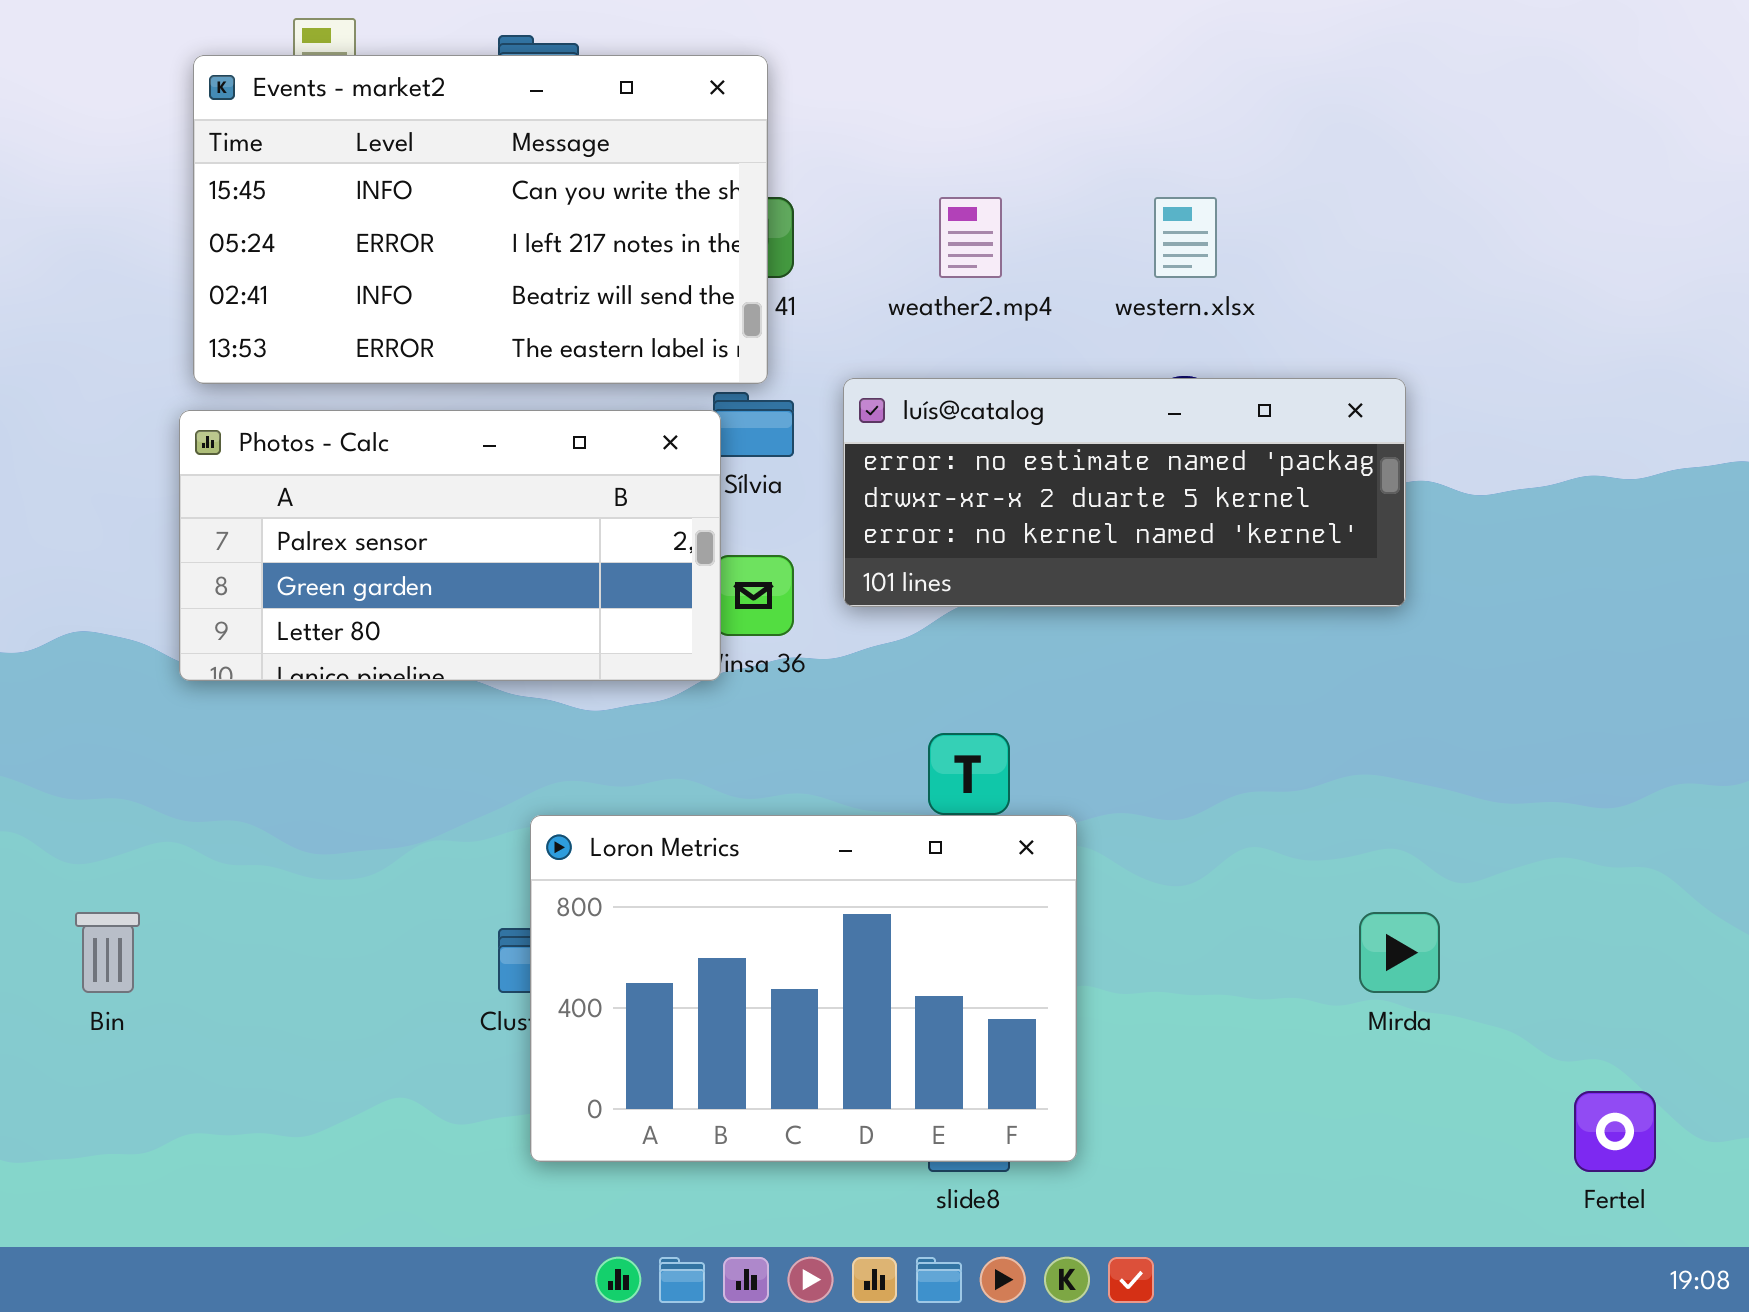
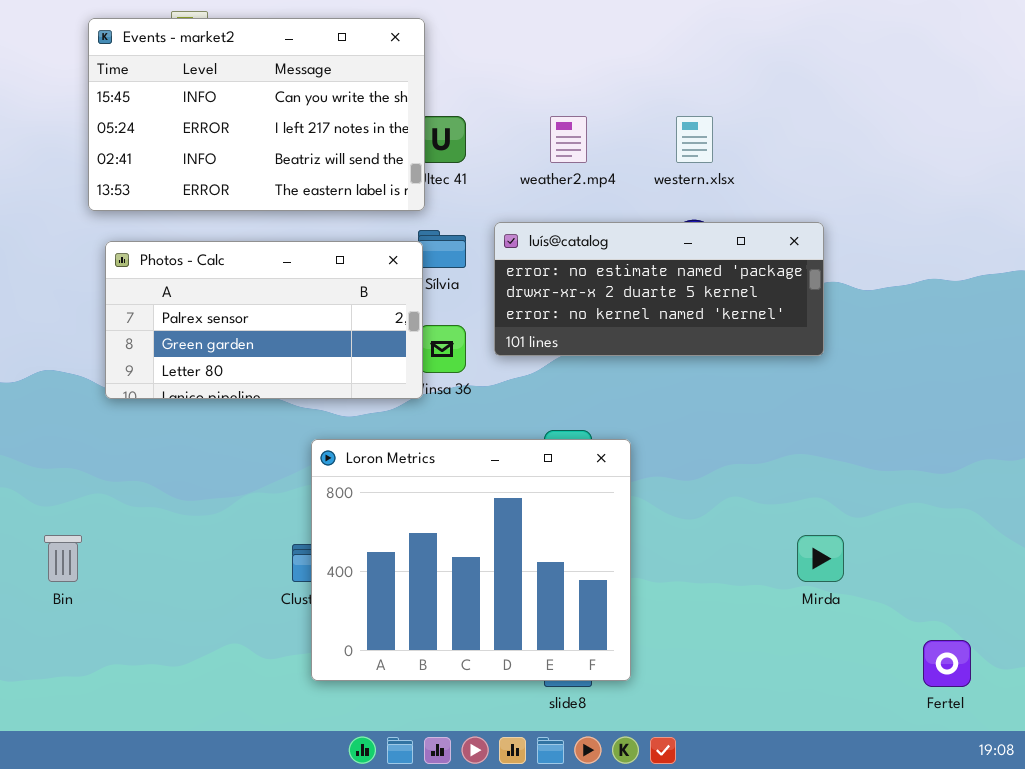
Events - market2: [193,55,768,384] -> [88,18,425,211], moved
Loron Metrics: [530,815,1077,1162] -> [311,439,631,681], resized

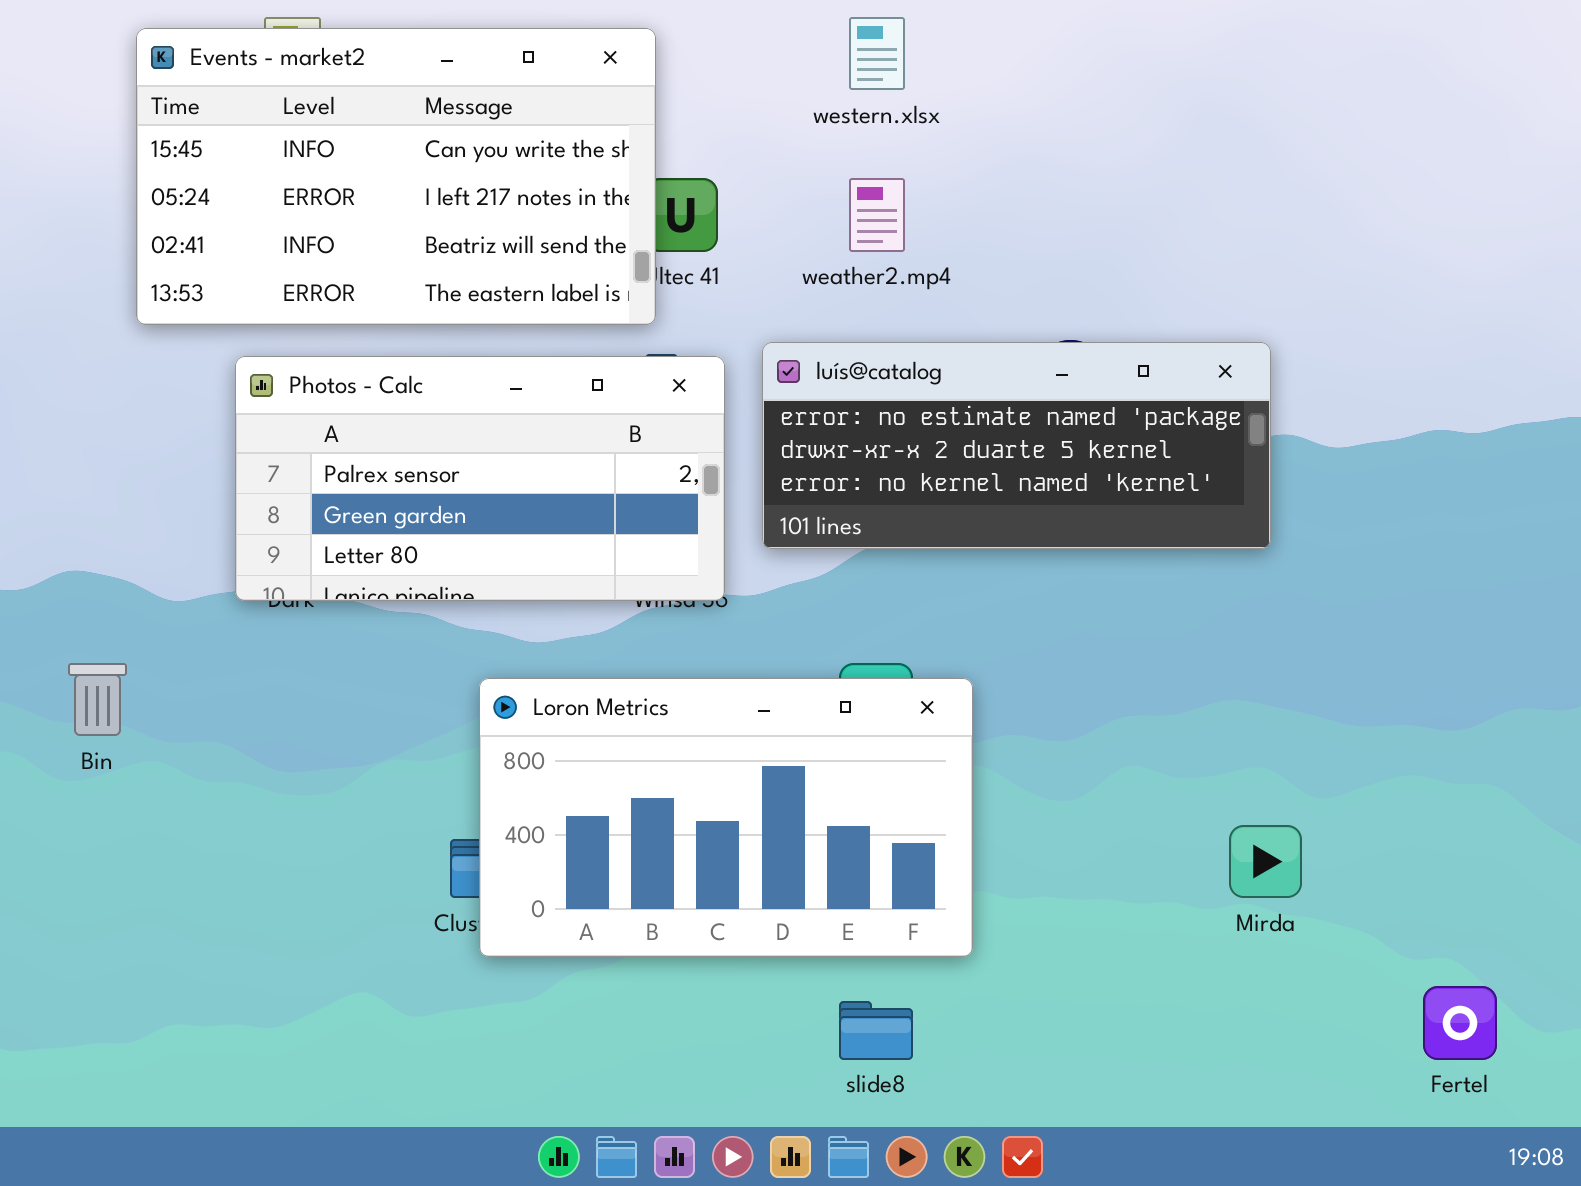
western.xlsx: [676,116,713,163] -> [849,17,905,90], moved
Photos - Calc: [105,241,423,399] -> [235,356,725,601], moved
Loron Metrics: [311,439,631,681] -> [479,678,973,957], resized
Bin: [44,535,82,582] -> [68,663,127,736], moved

